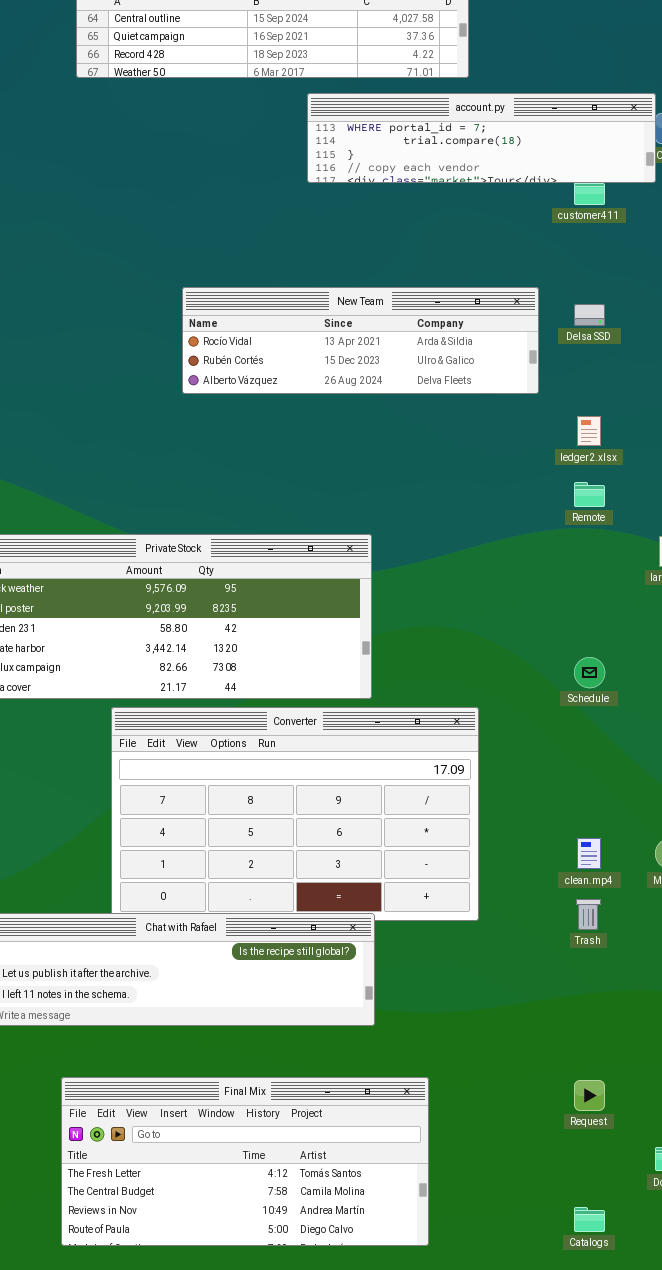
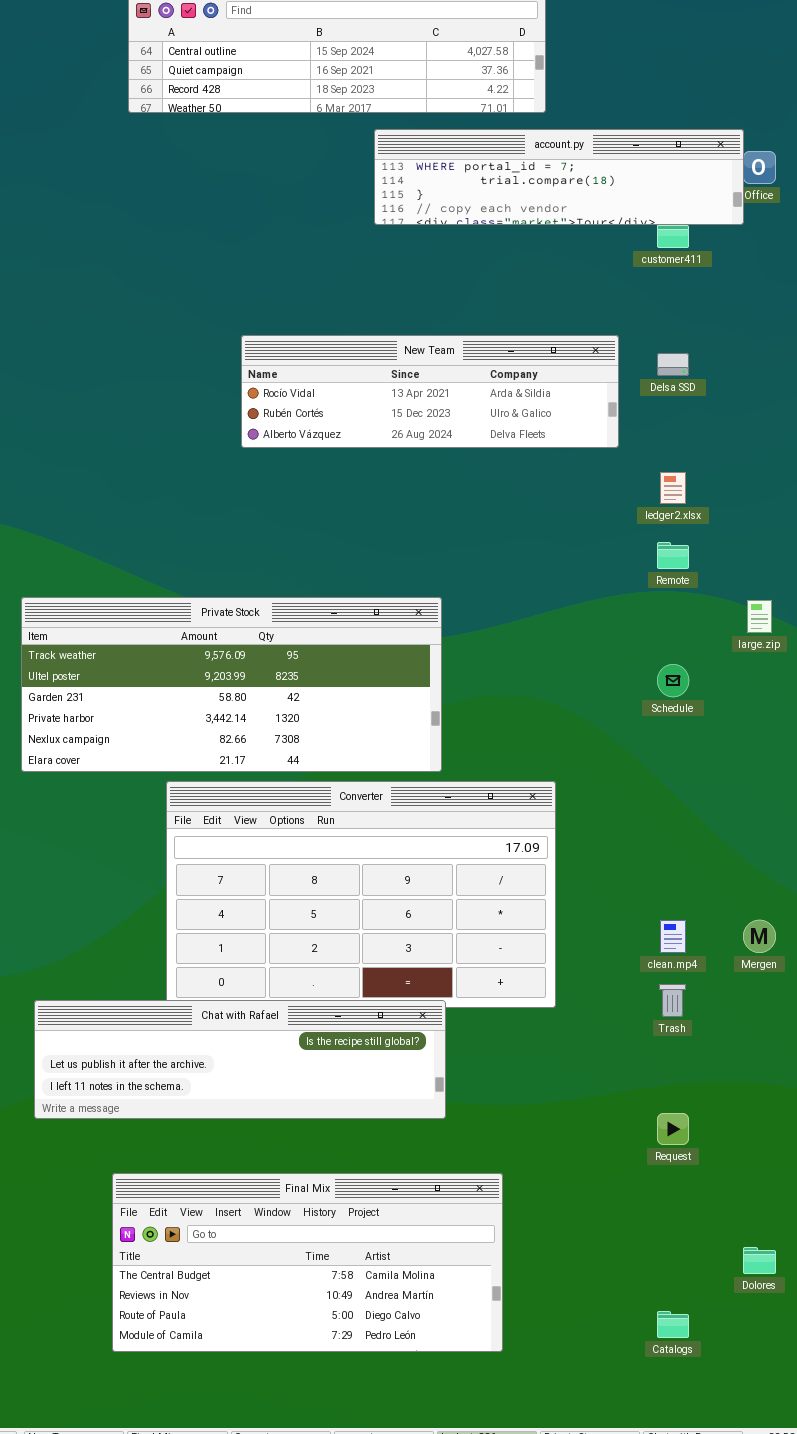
Schedule: [574,657,605,688] -> [657,664,689,697], moved
Final Mix: [61,1077,429,1246] -> [112,1173,503,1352], scrolled down 1 row
Request: [574,1080,605,1111] -> [657,1113,689,1145], moved

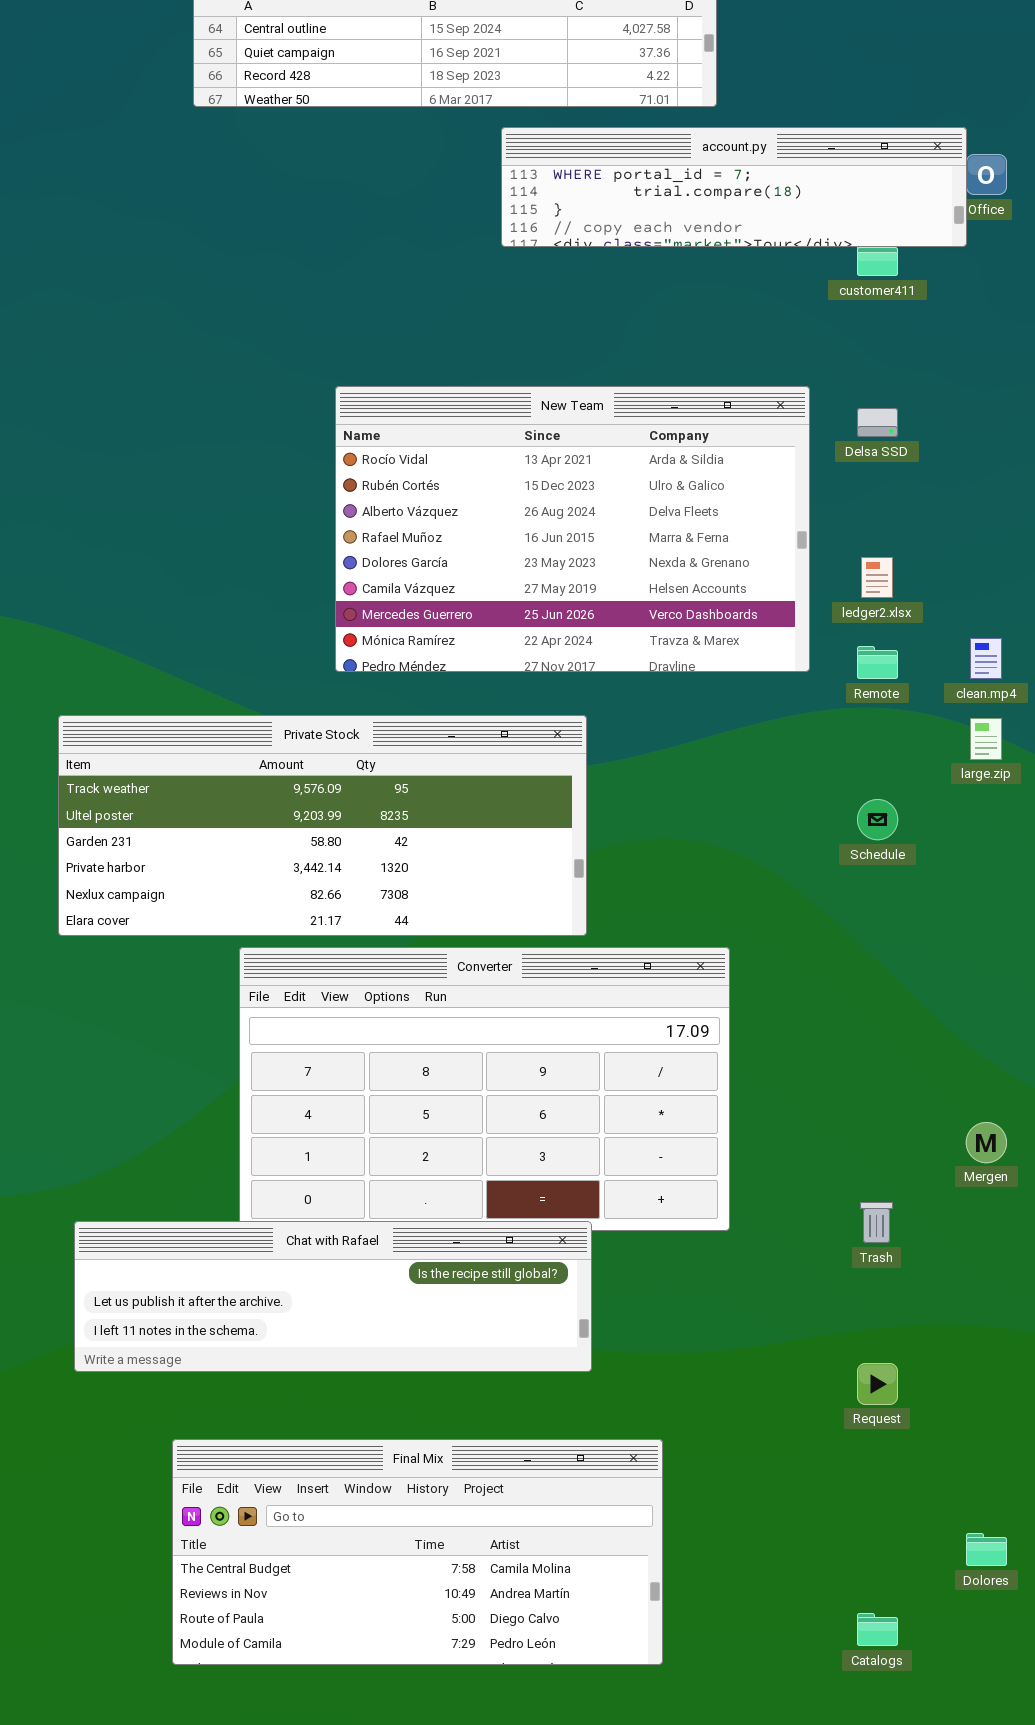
New Team: [241,335,619,448] -> [335,386,810,672], resized
clean.mp4: [660,920,686,953] -> [970,638,1002,679], moved

